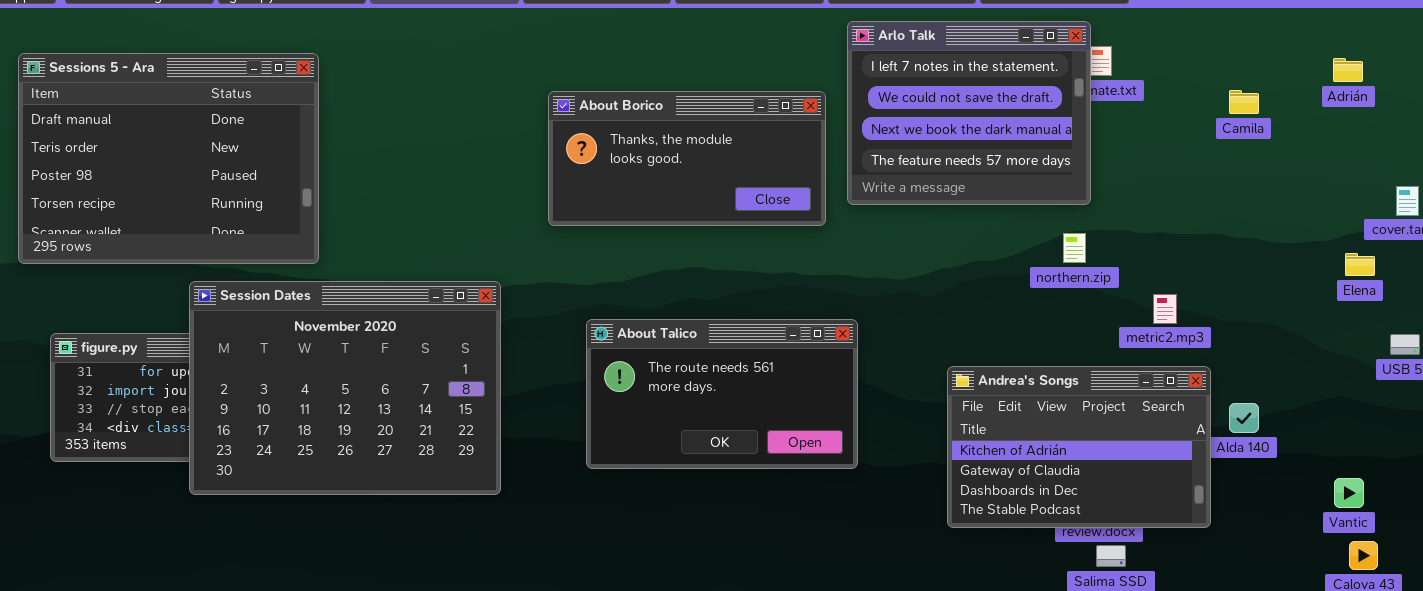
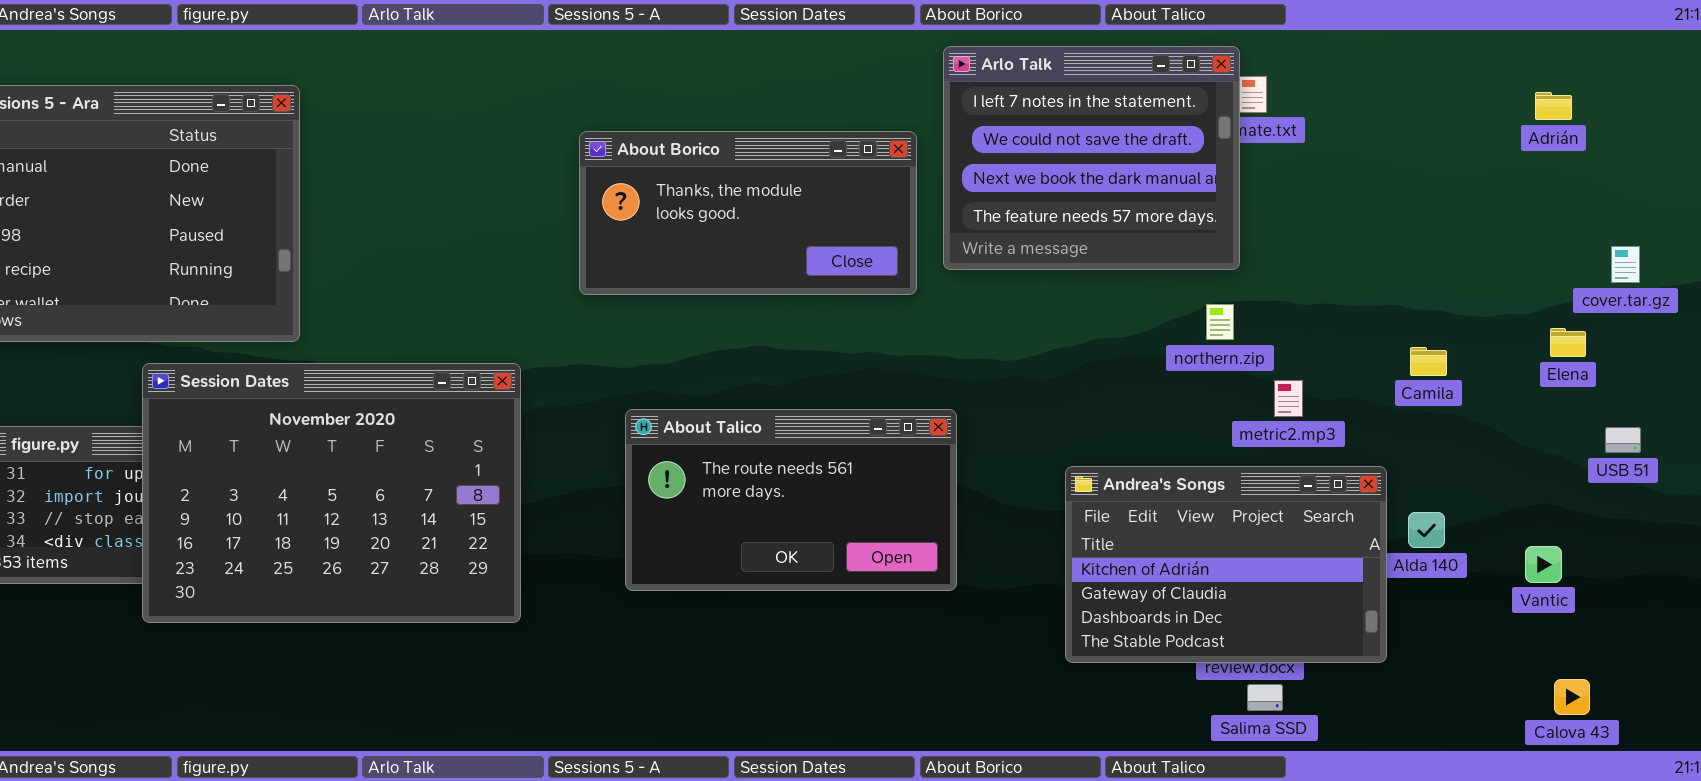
Camila: [1229,90,1259,114] -> [1410,347,1447,376], moved
metric2.mp3: [1153,294,1177,324] -> [1274,380,1303,417], moved
Vantic: [1334,478,1364,508] -> [1525,546,1562,583], moved

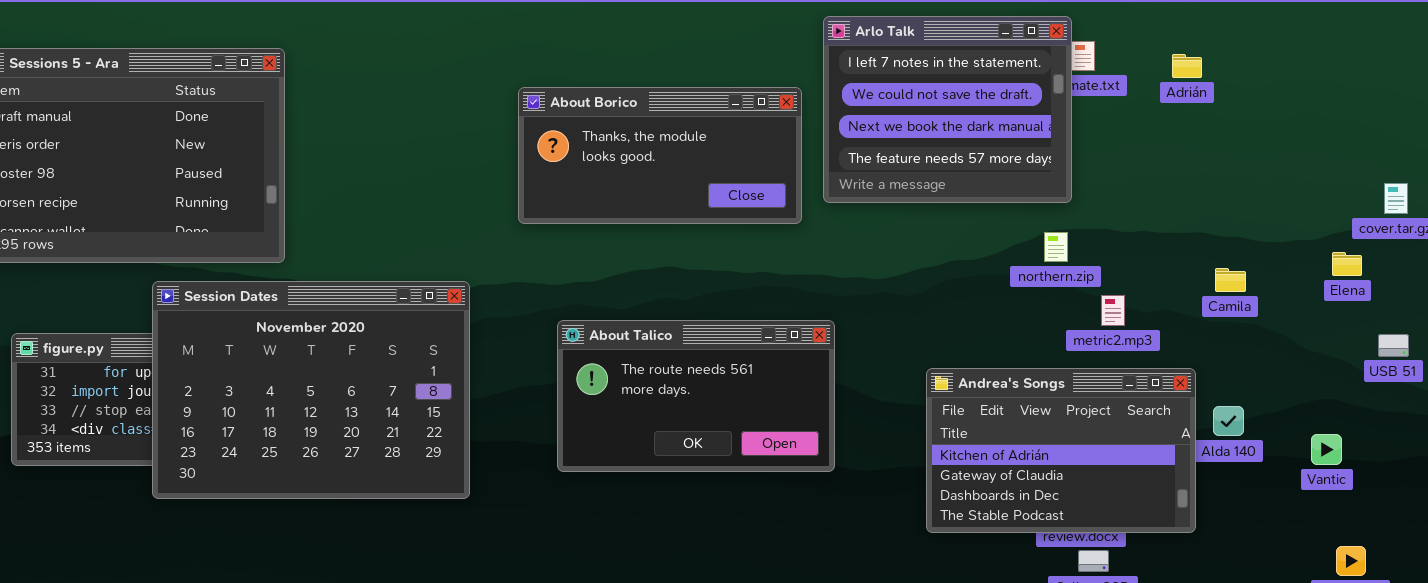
Adrián: [1535,92,1572,120] -> [1172,54,1202,78], moved

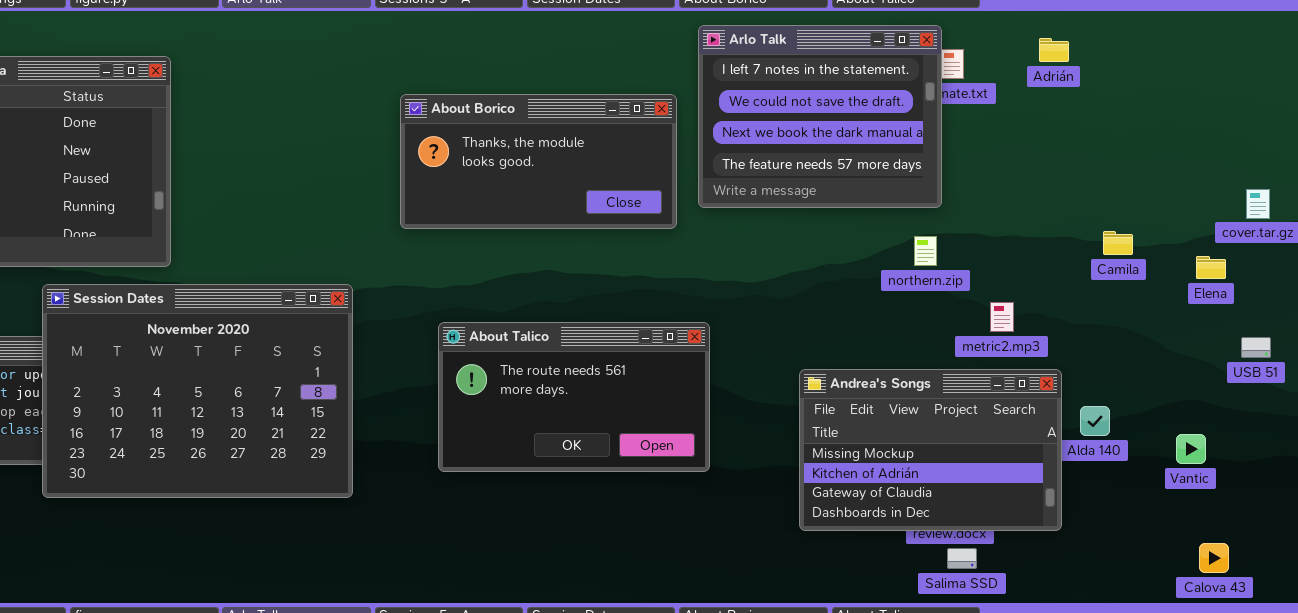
Adrián: [1172,54,1202,78] -> [1039,38,1069,62], moved
Camila: [1215,268,1246,292] -> [1103,231,1133,255], moved
metric2.mp3: [1101,295,1125,326] -> [990,302,1014,332], moved
Andrea's Songs: [926,368,1196,533] -> [799,369,1062,531], scrolled up 1 row

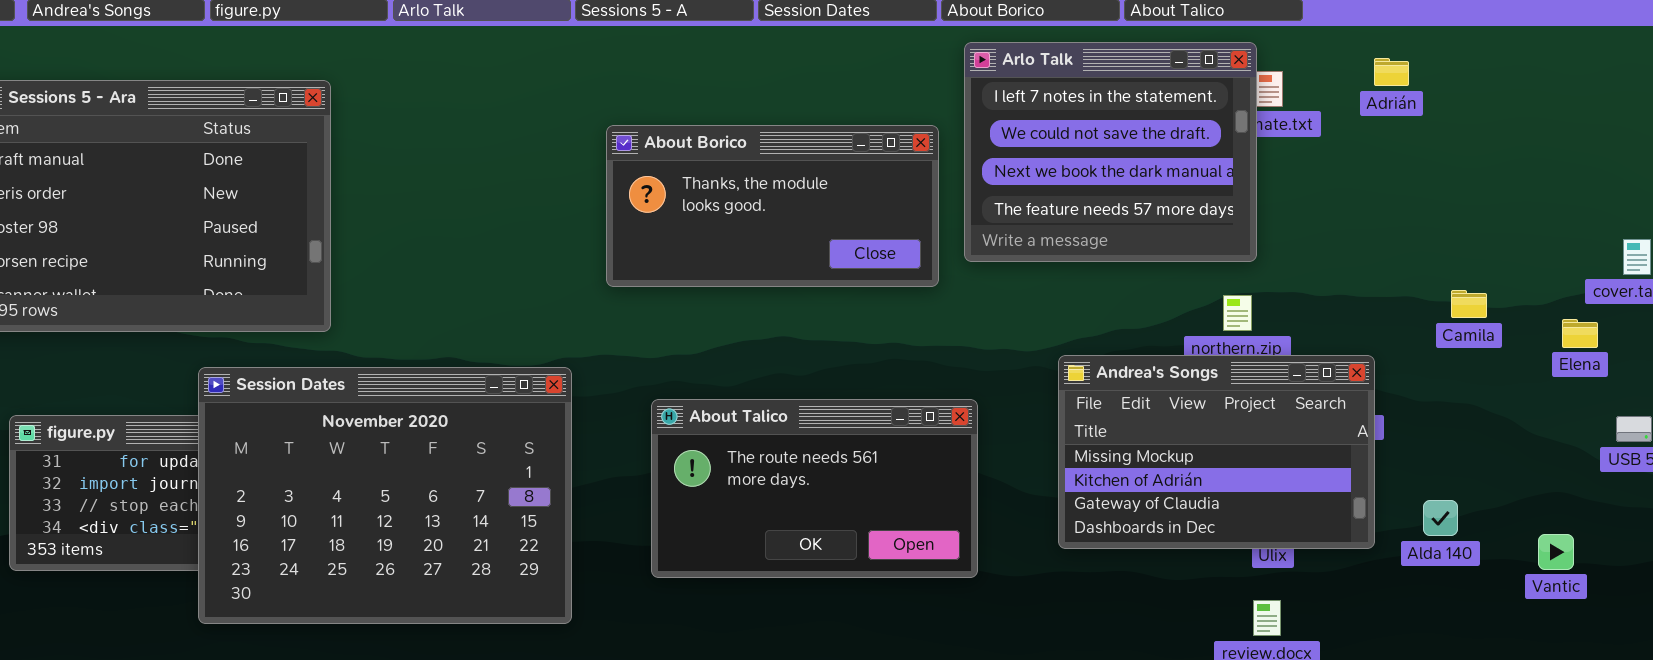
Session Dates: [42,284,353,498] -> [198,367,572,624], moved
Andrea's Songs: [799,369,1062,531] -> [1058,355,1375,549], moved

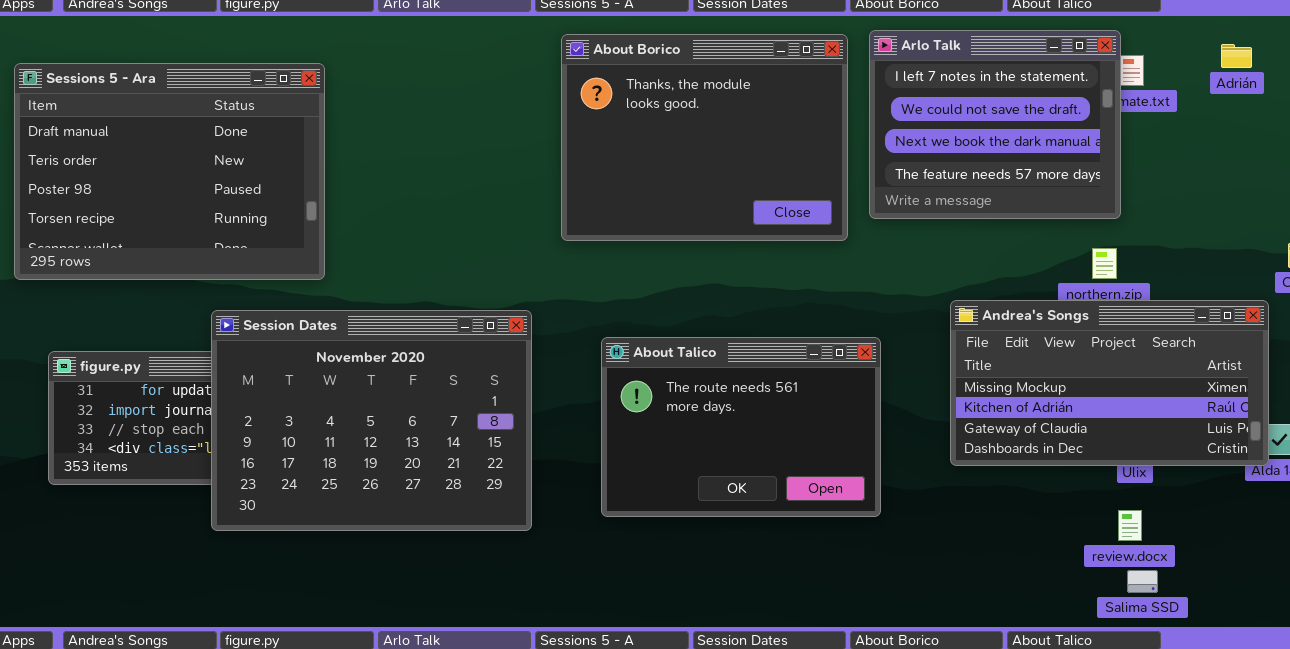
About Borico: [606,125,939,287] -> [561,34,848,241], resized
Andrea's Songs: [1058,355,1375,549] -> [950,300,1269,466], resized
About Talico: [651,399,978,578] -> [601,337,881,517], resized

